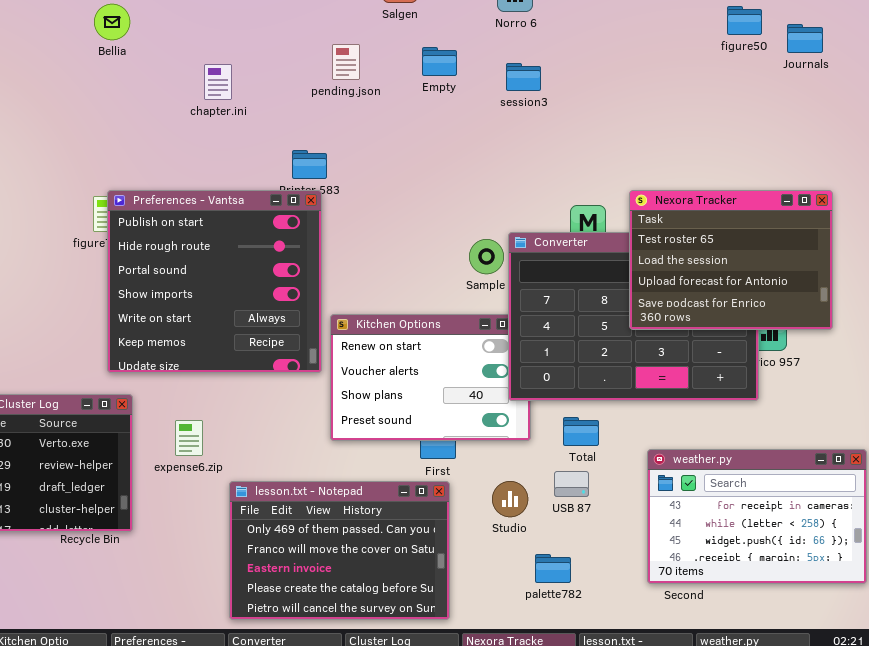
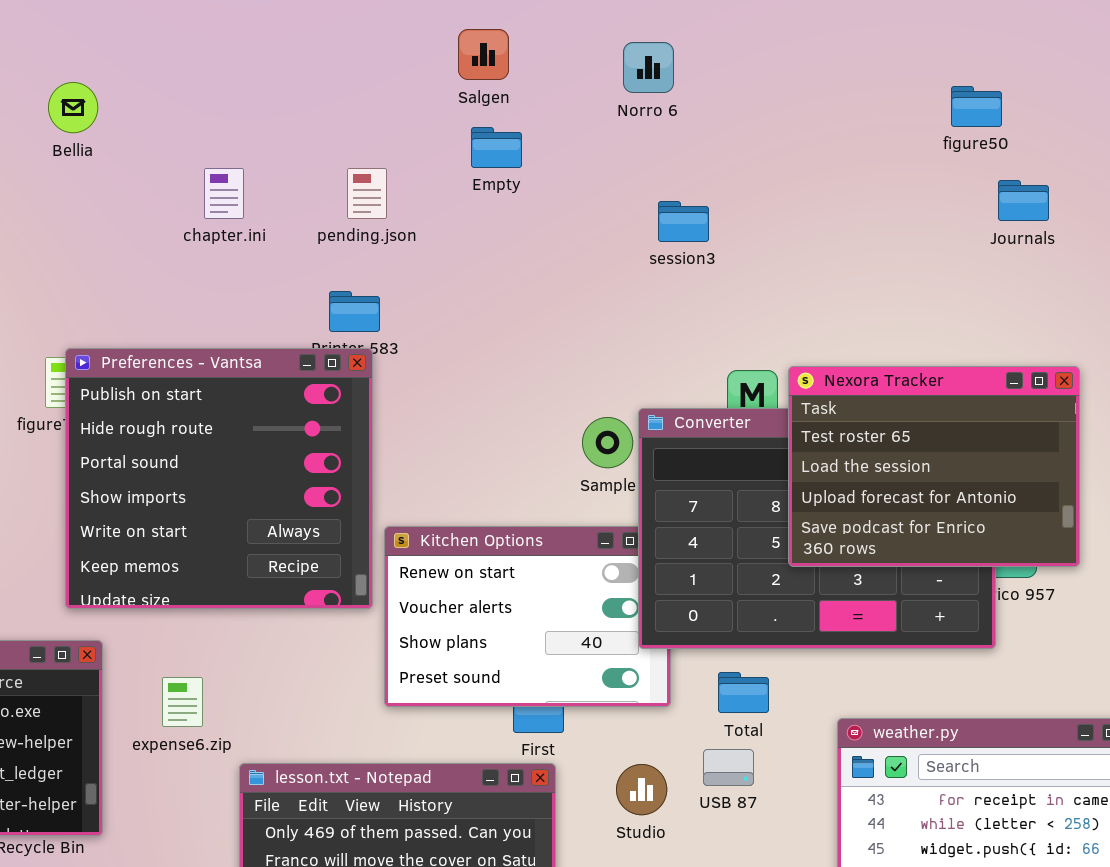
Journals: [787,24,823,53] -> [998,180,1049,221], moved
pending.json: [332,44,360,80] -> [347,168,387,219], moved
Empty: [422,47,457,76] -> [471,127,522,168], moved
session3: [506,63,541,91] -> [658,201,709,242], moved
Nexora Tracker: [629,190,833,330] -> [788,366,1080,567], moved

